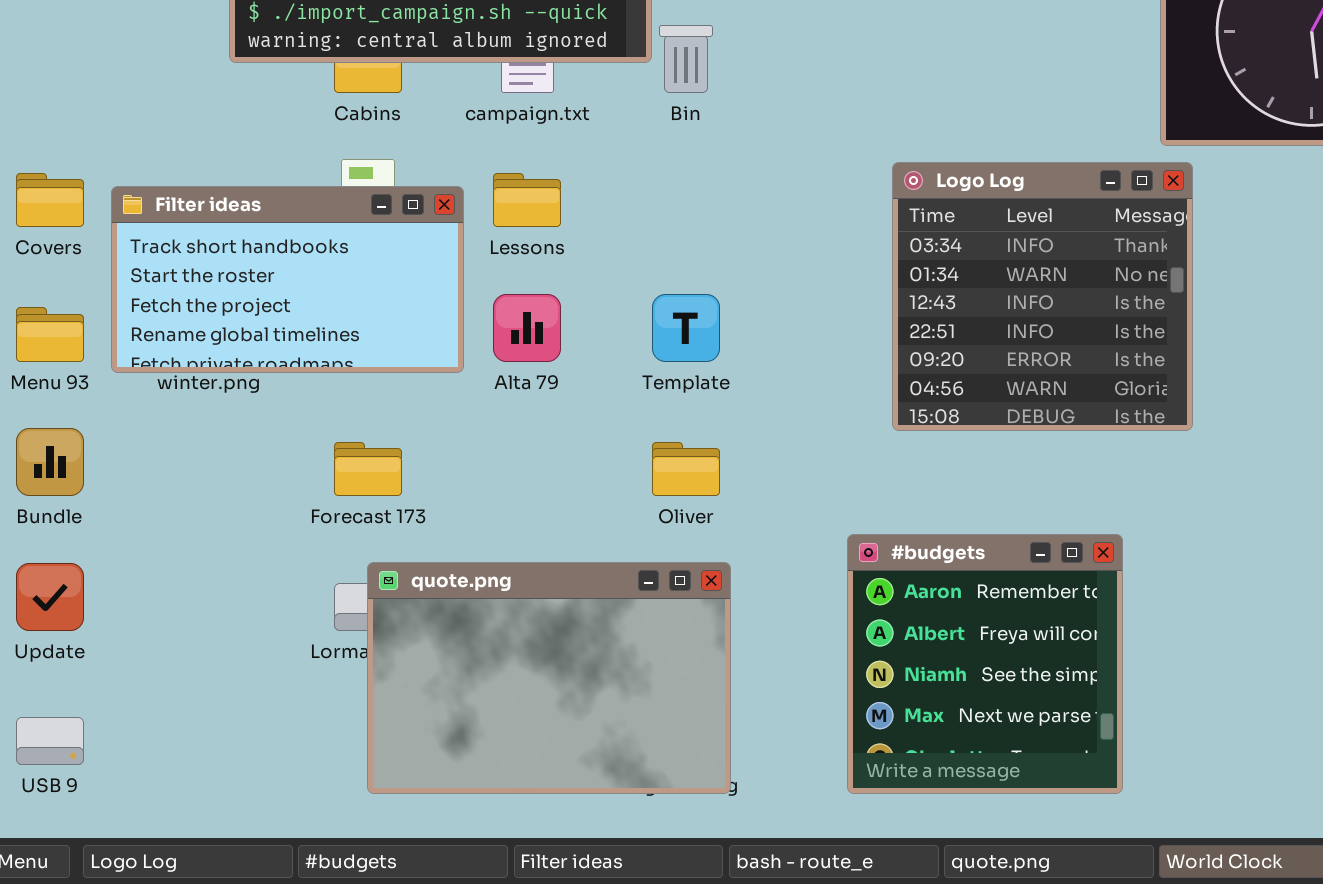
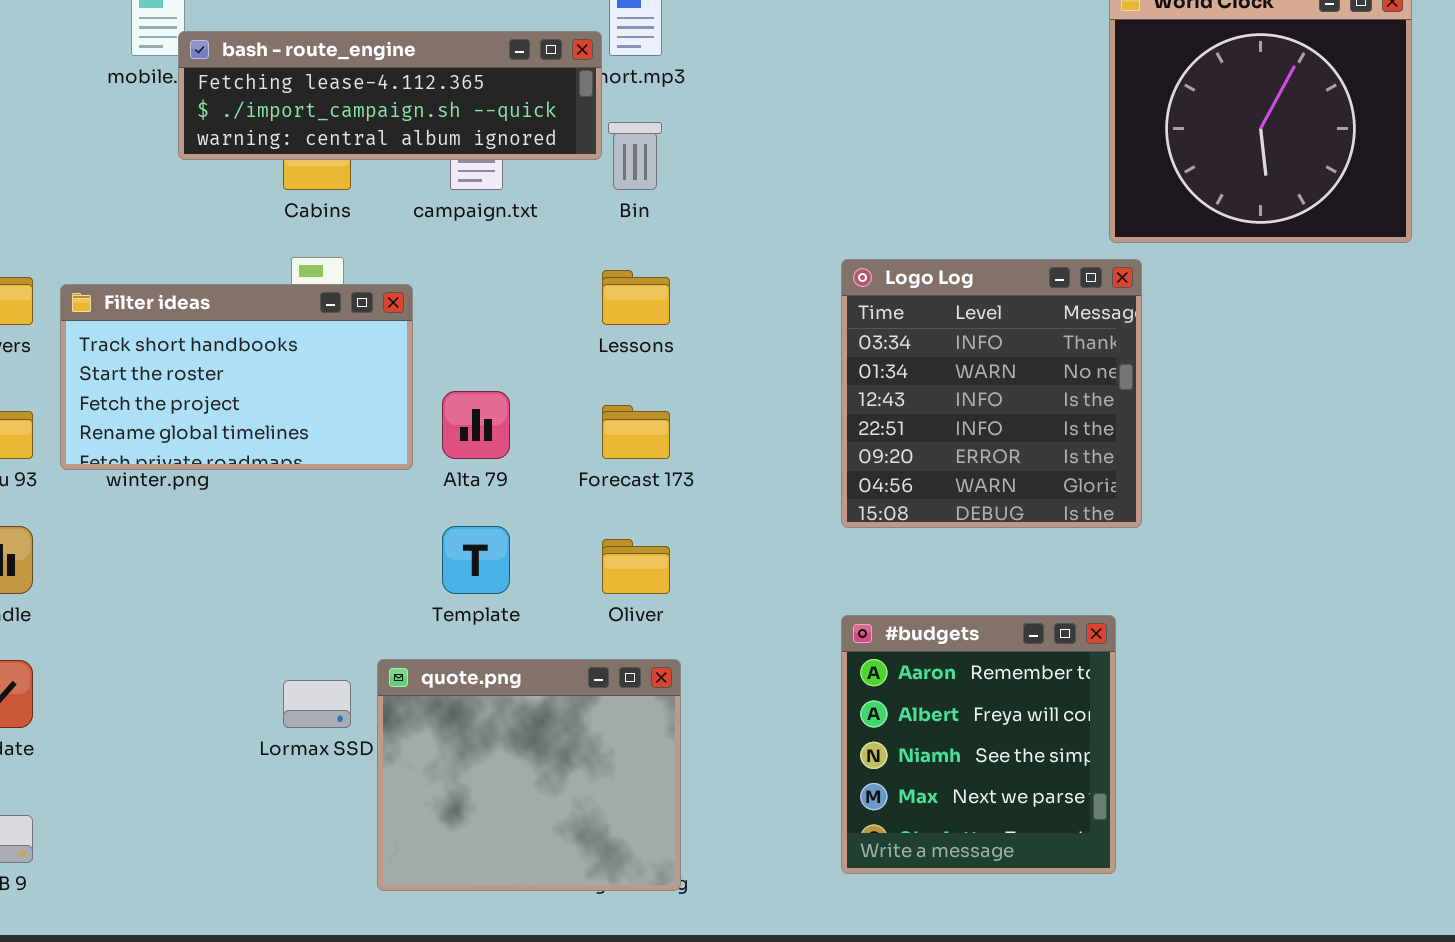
Lessons: [493,173,561,227] -> [602,270,670,325], moved
Template: [652,294,720,362] -> [442,526,510,594], moved
Forecast 173: [334,442,402,496] -> [602,405,670,459], moved
#budgets: [847,534,1123,794] -> [841,615,1116,874], moved
quote.png: [367,562,731,794] -> [377,659,681,891], resized

